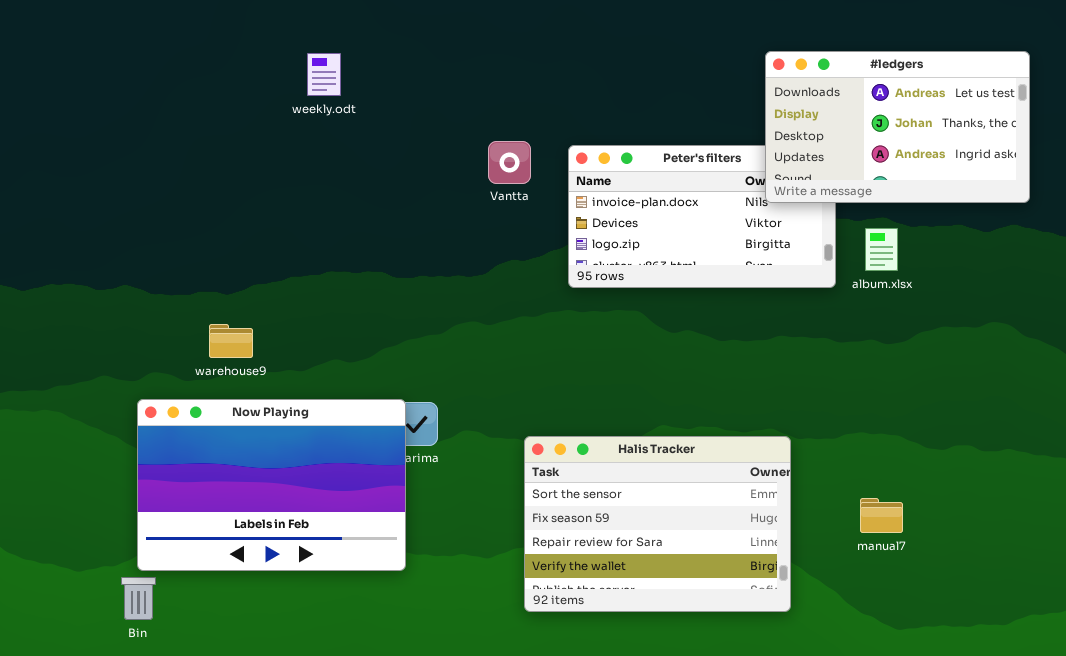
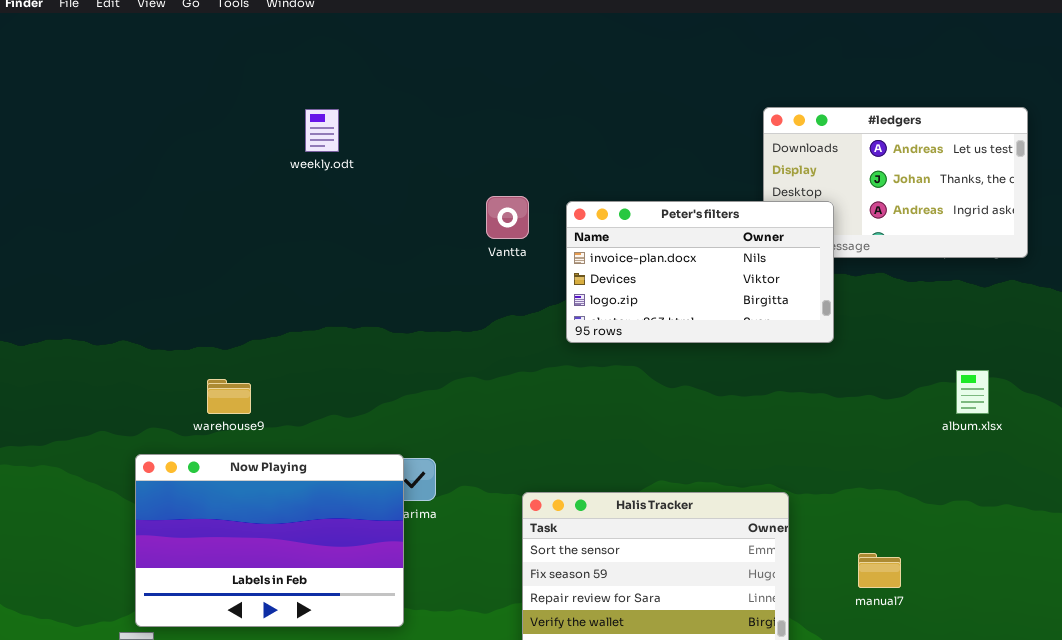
Peter's filters: [568,145,836,288] -> [566,201,834,343], raised
album.xlsx: [865,228,898,271] -> [956,370,989,414], moved

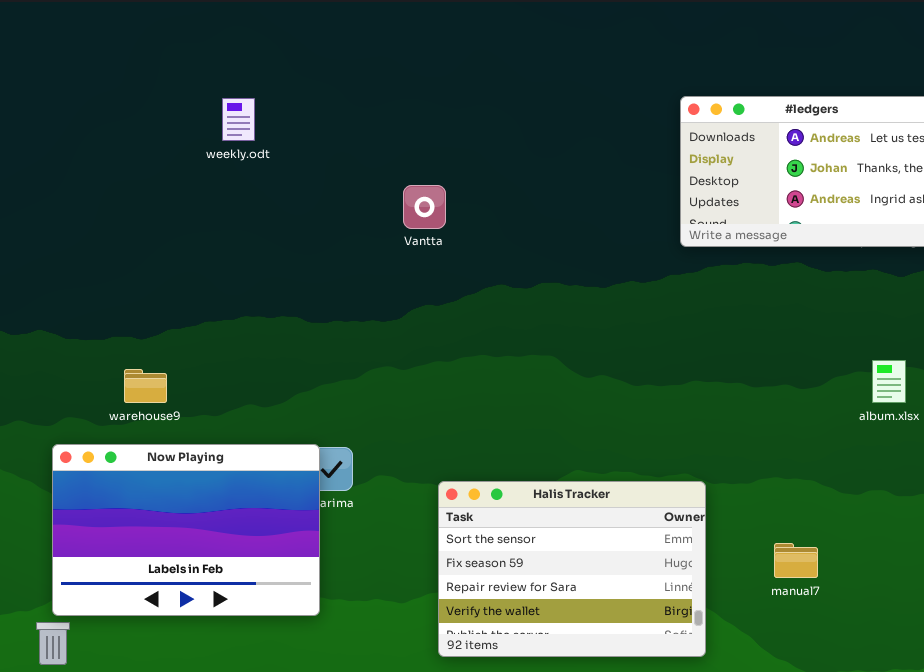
Peter's filters: [566,201,834,343] -> none, closed

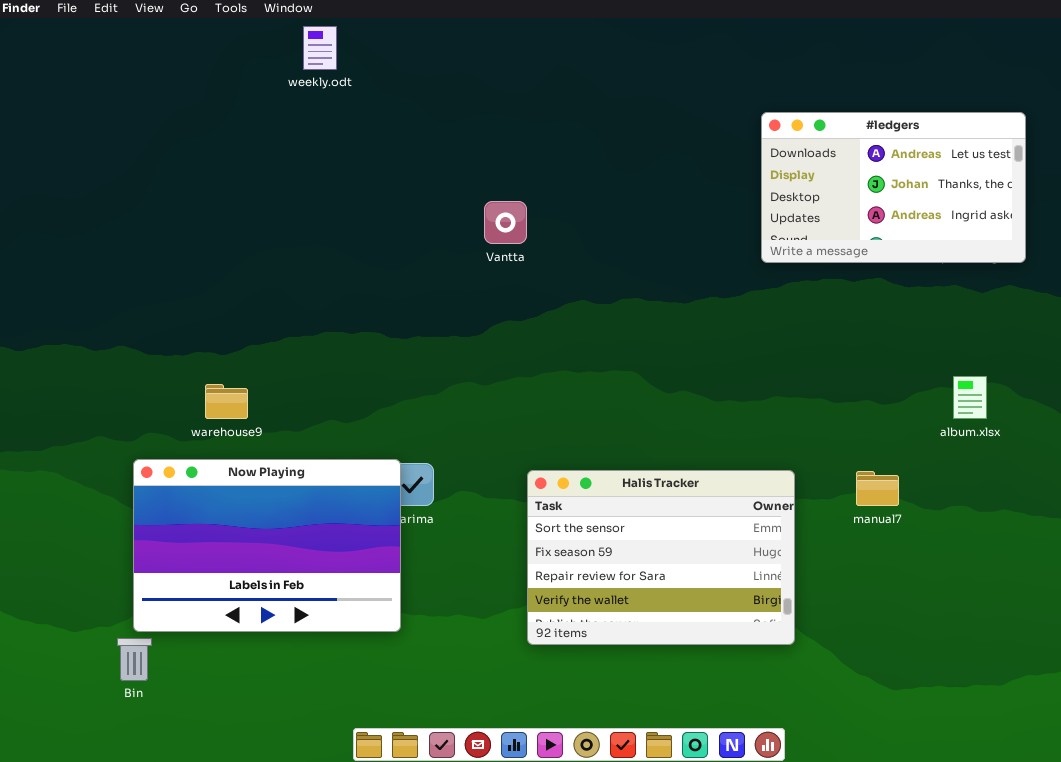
weekly.odt: [222,98,255,141] -> [303,26,337,70], moved
Halis Tracker: [438,481,706,657] -> [527,470,795,645], moved
manual7: [774,543,818,578] -> [856,471,899,506], moved

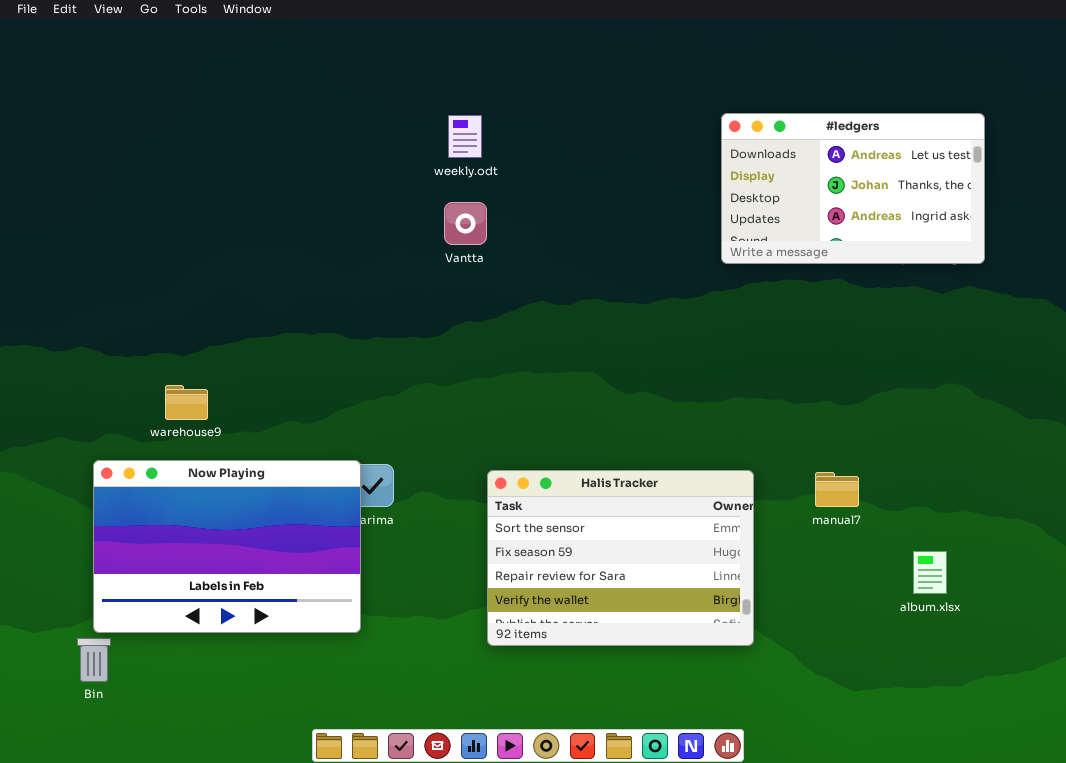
weekly.odt: [303,26,337,70] -> [448,115,482,158], moved
album.xlsx: [953,376,987,419] -> [913,551,947,594], moved

